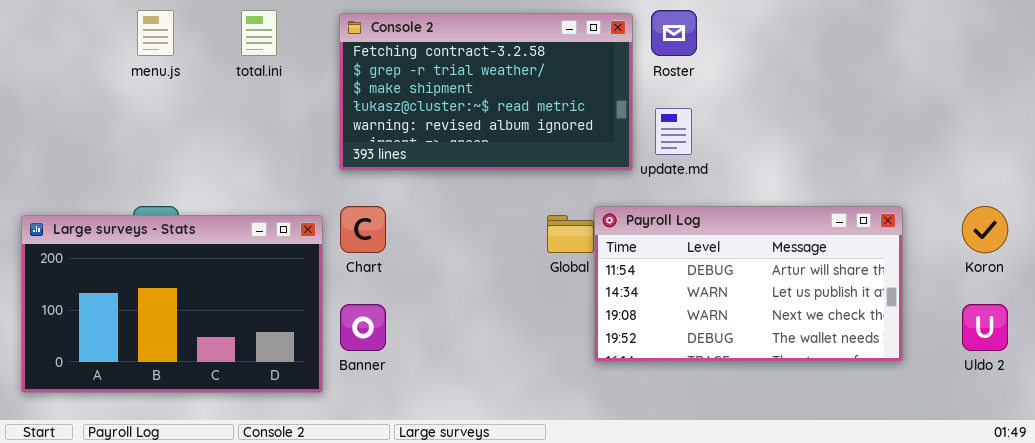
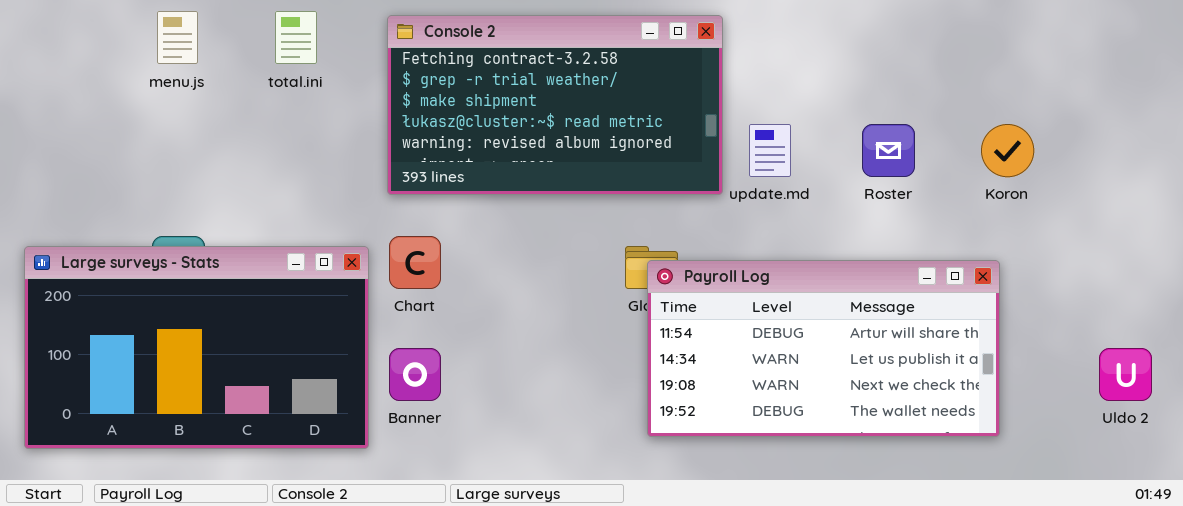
Roster: [651,10,697,56] -> [862,124,915,177], moved
Payroll Log: [594,206,903,362] -> [647,260,1000,437], moved
Koron: [962,206,1008,253] -> [981,124,1034,177], moved

